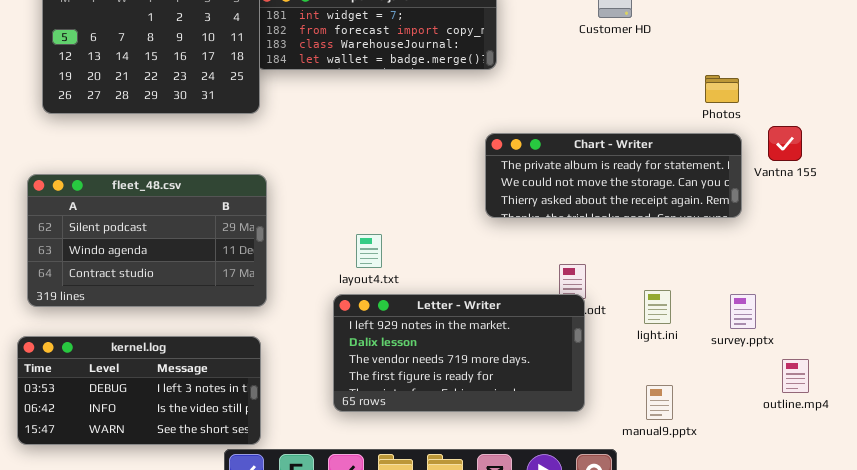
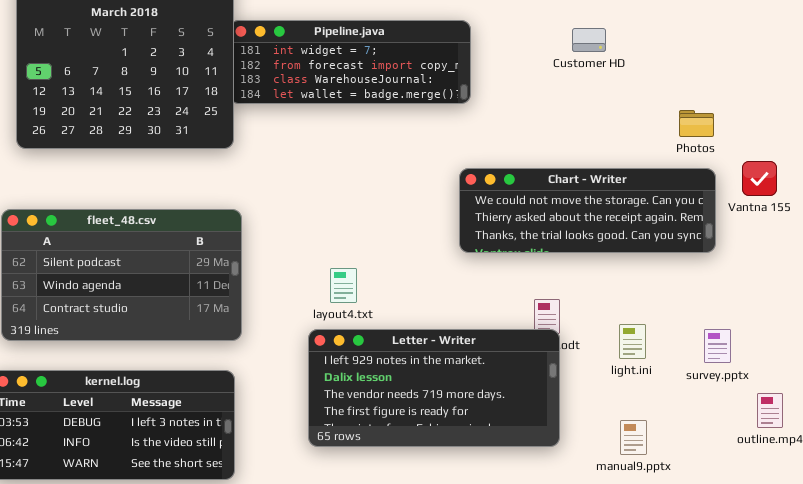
Chart - Writer: [485,133,742,218] -> [459,168,716,253], scrolled down 1 row

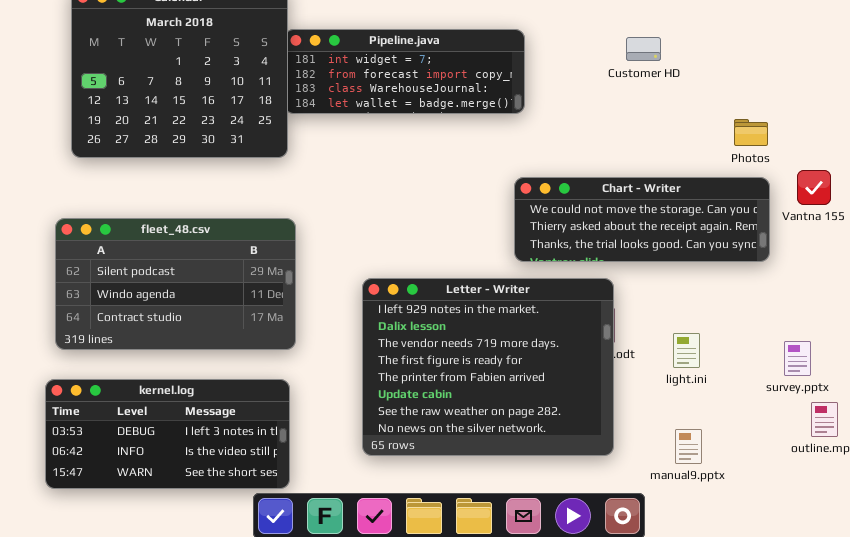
Letter - Writer: [308,329,560,447] -> [362,278,614,456], resized
survey.pptx: [704,329,731,363] -> [784,341,811,376], moved

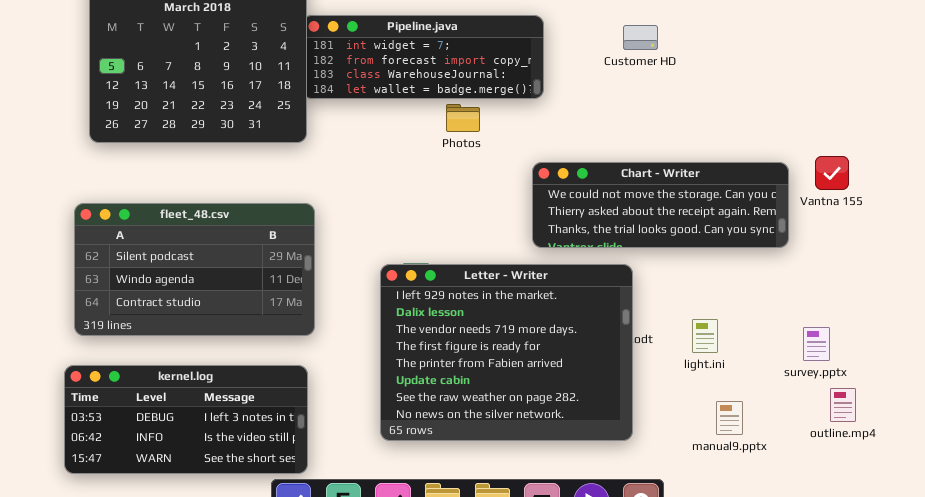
Customer HD: [626,37,661,61] -> [623,25,658,50], moved
Photos: [734,119,768,146] -> [446,104,480,132], moved
manual9.pptx: [675,429,702,464] -> [716,401,743,435], moved

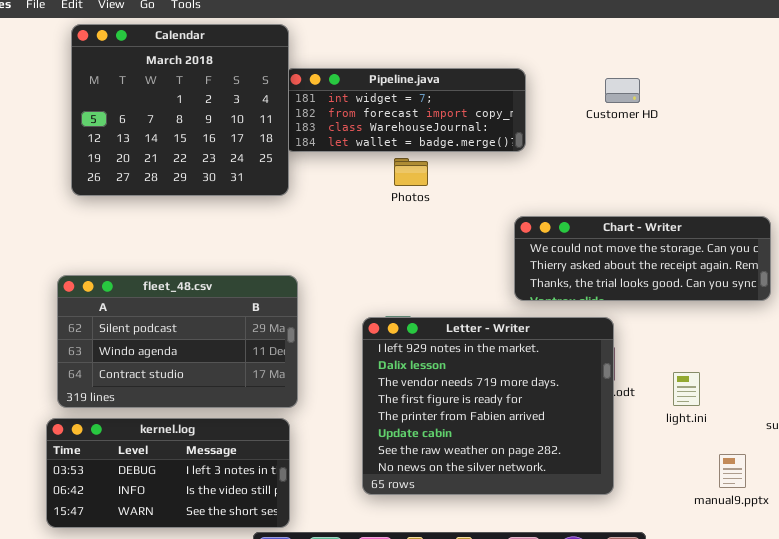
Photos: [446,104,480,132] -> [394,158,428,186], moved
fleet_48.csv: [74,203,315,336] -> [57,275,298,408], moved
manual9.pptx: [716,401,743,435] -> [719,454,746,488], moved

